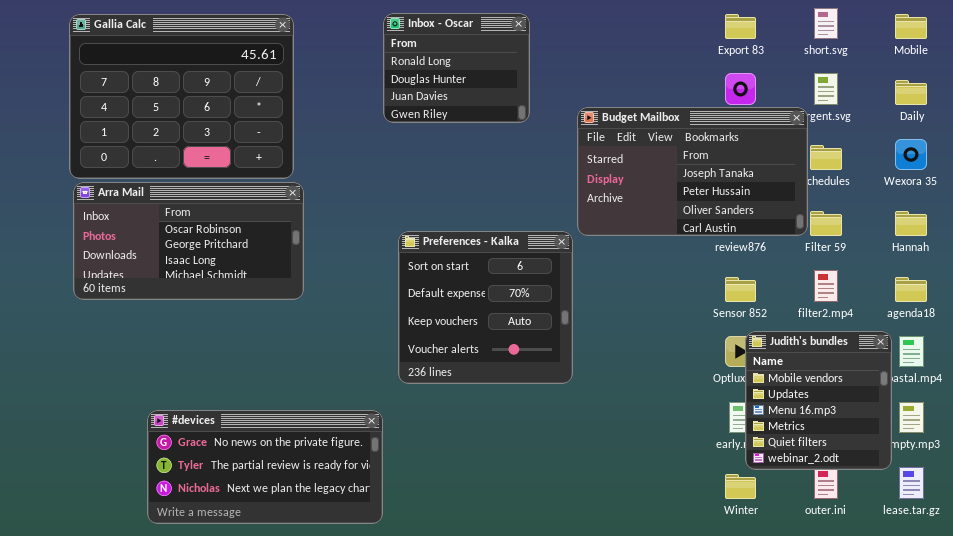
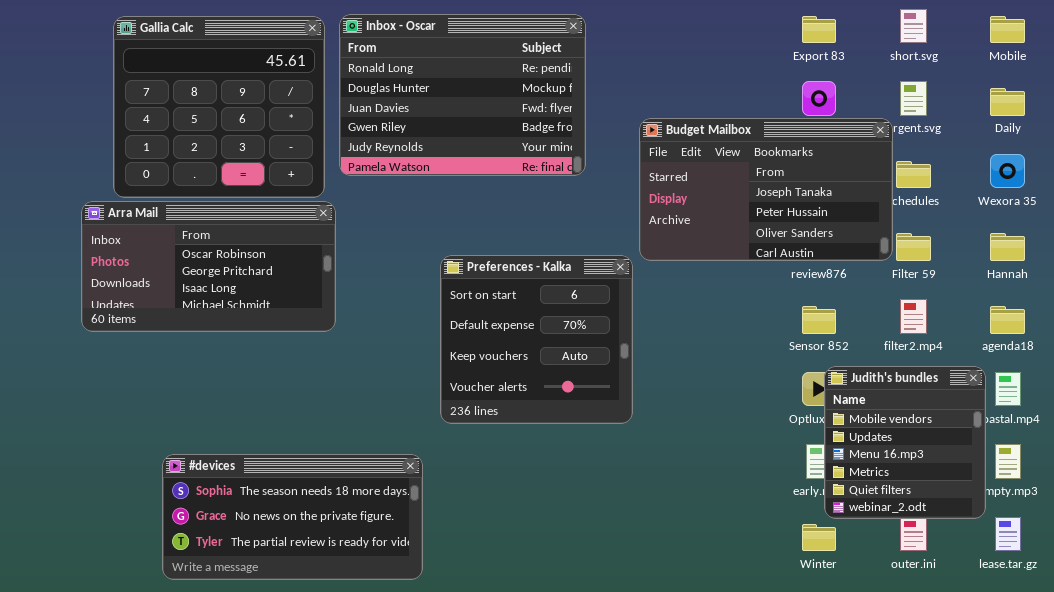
Inbox - Oscar: [383,13,530,123] -> [339,14,586,176], resized
Gallia Calc: [69,14,294,179] -> [113,16,325,198], resized
#devices: [147,410,383,524] -> [162,454,423,580], scrolled up 1 row

